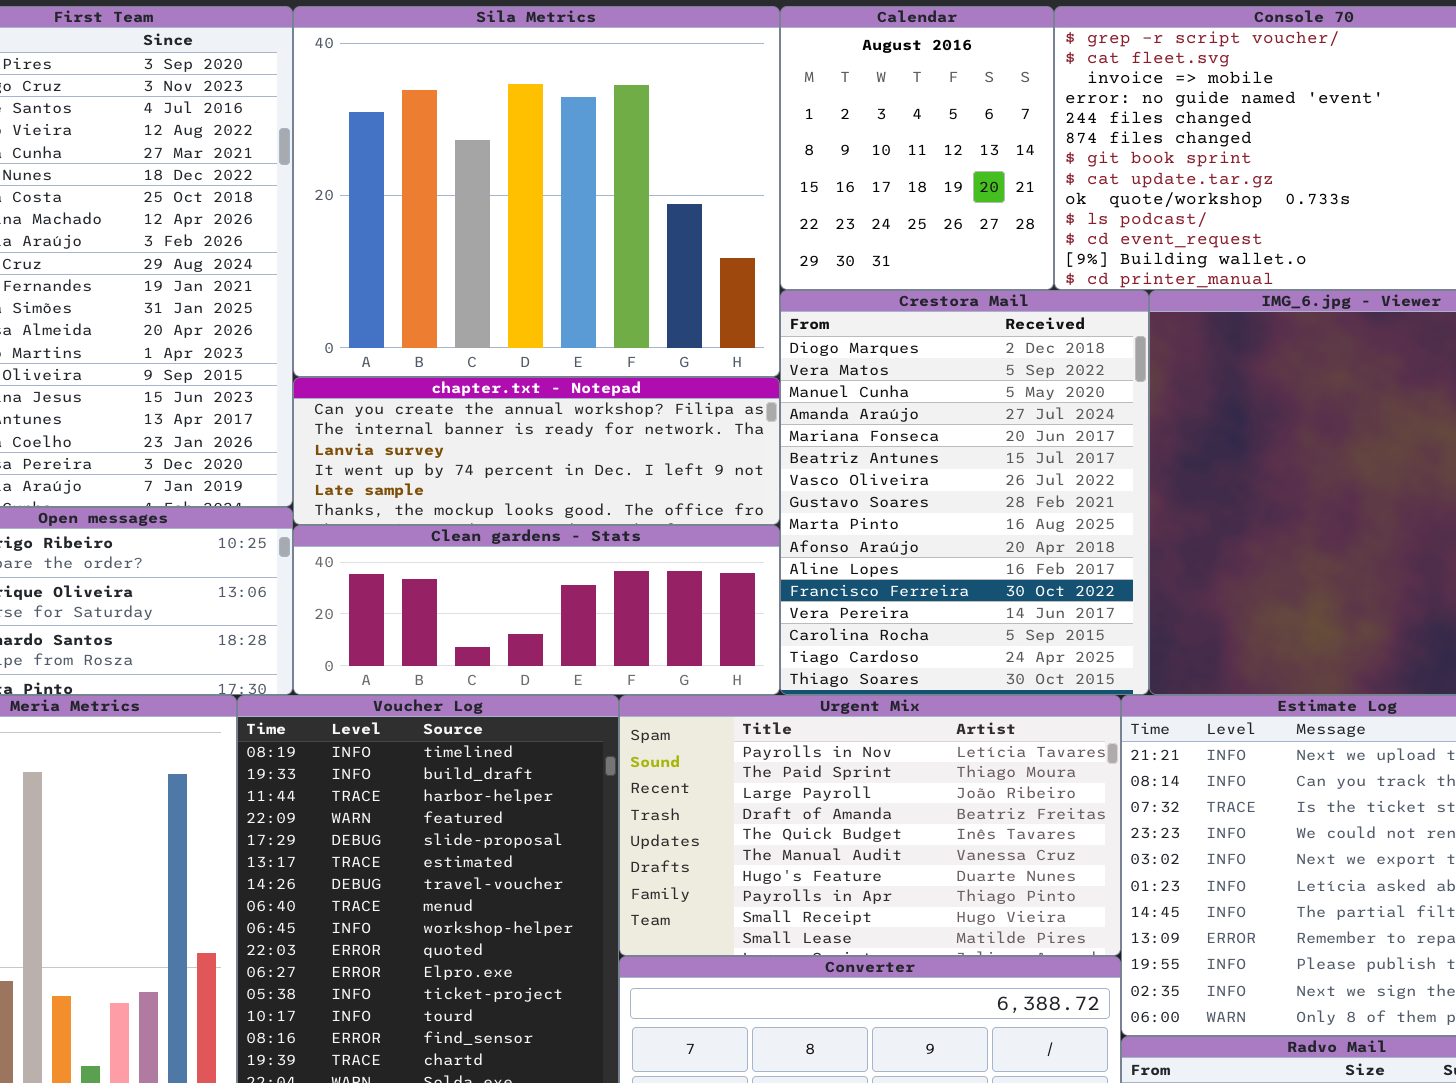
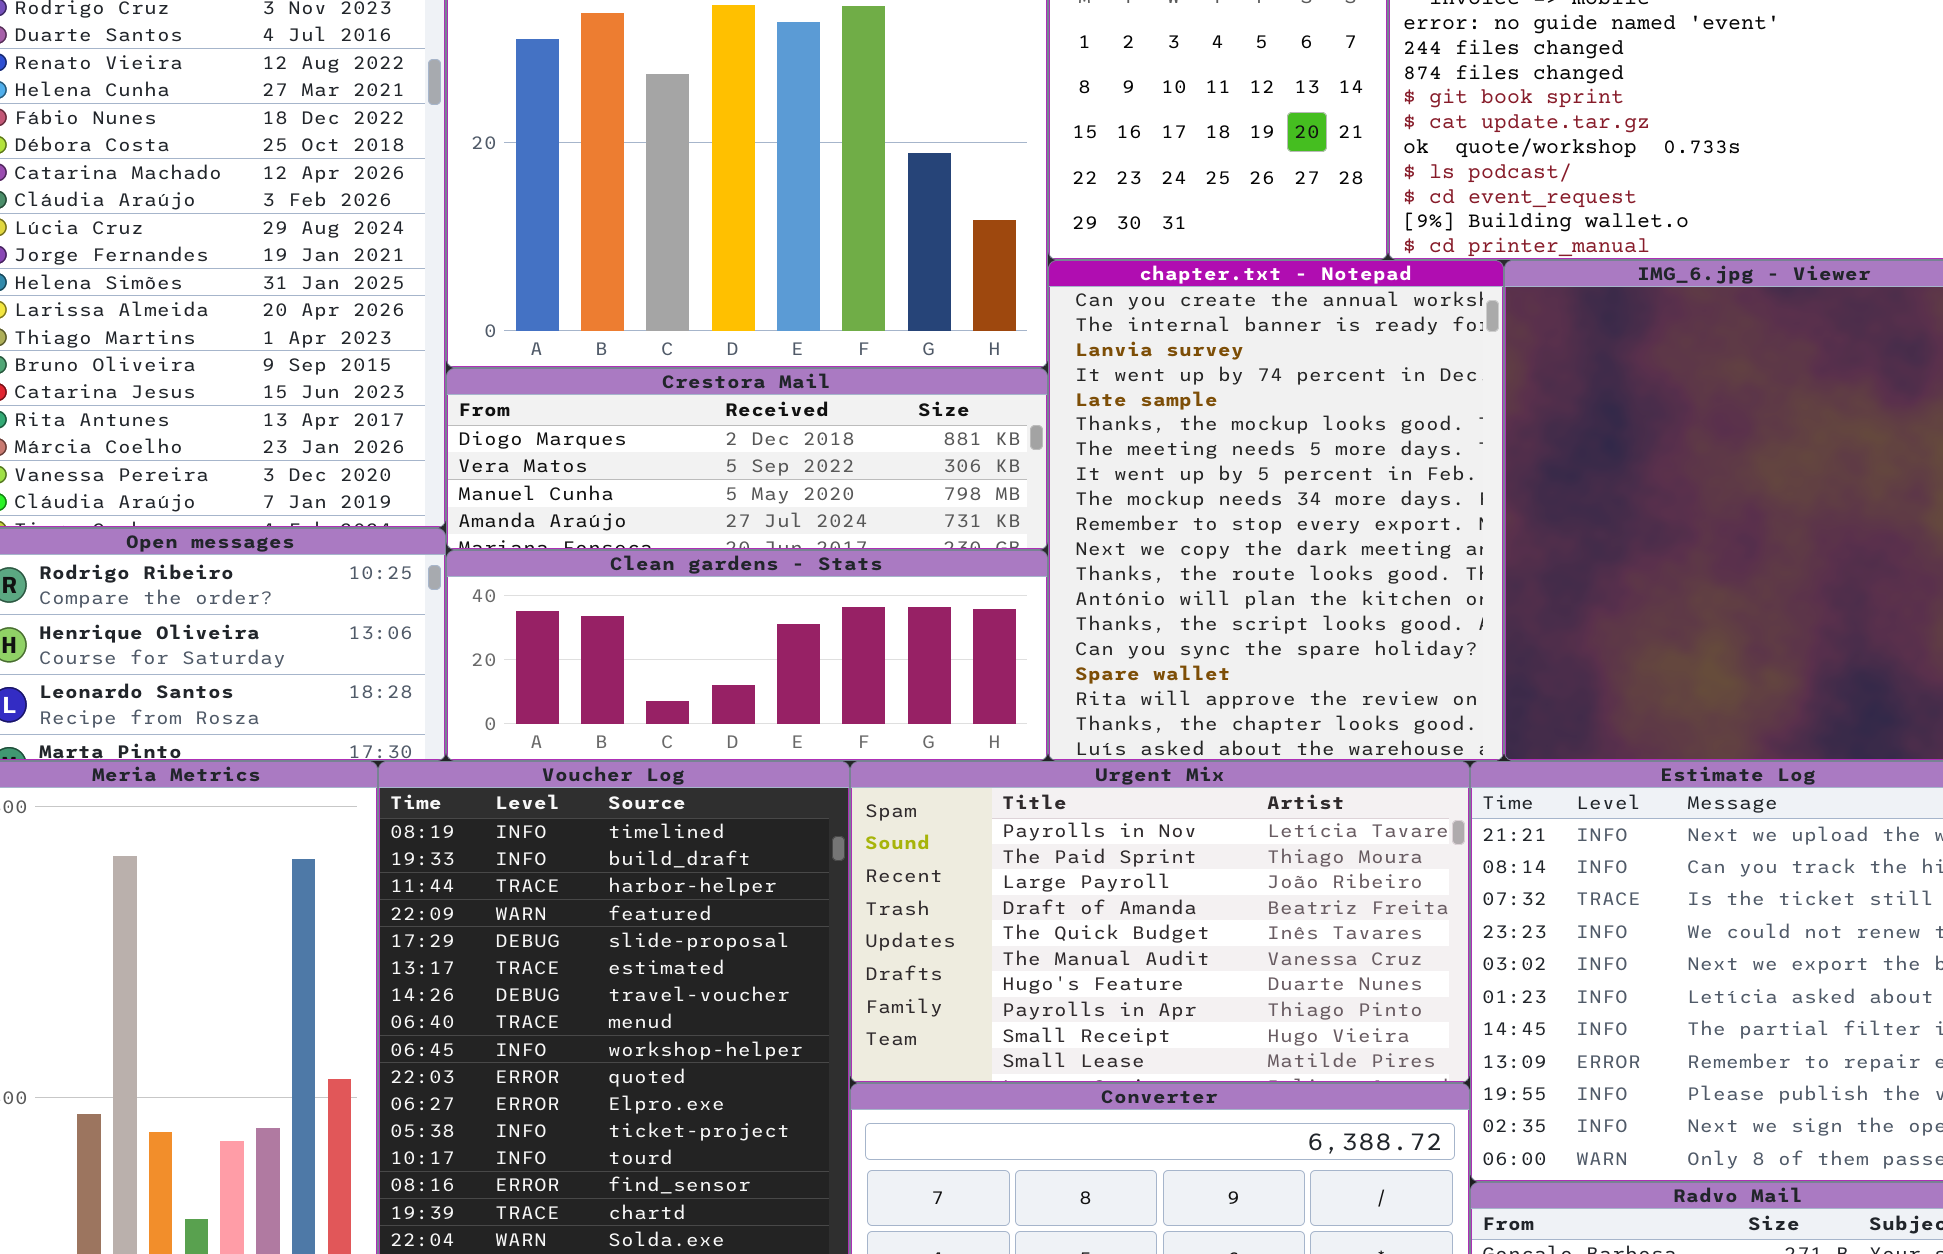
Crestora Mail: [780,290,1149,695] -> [446,368,1048,550], moved, resized
chapter.txt - Notepad: [293,377,780,525] -> [1048,260,1504,761], moved, resized

